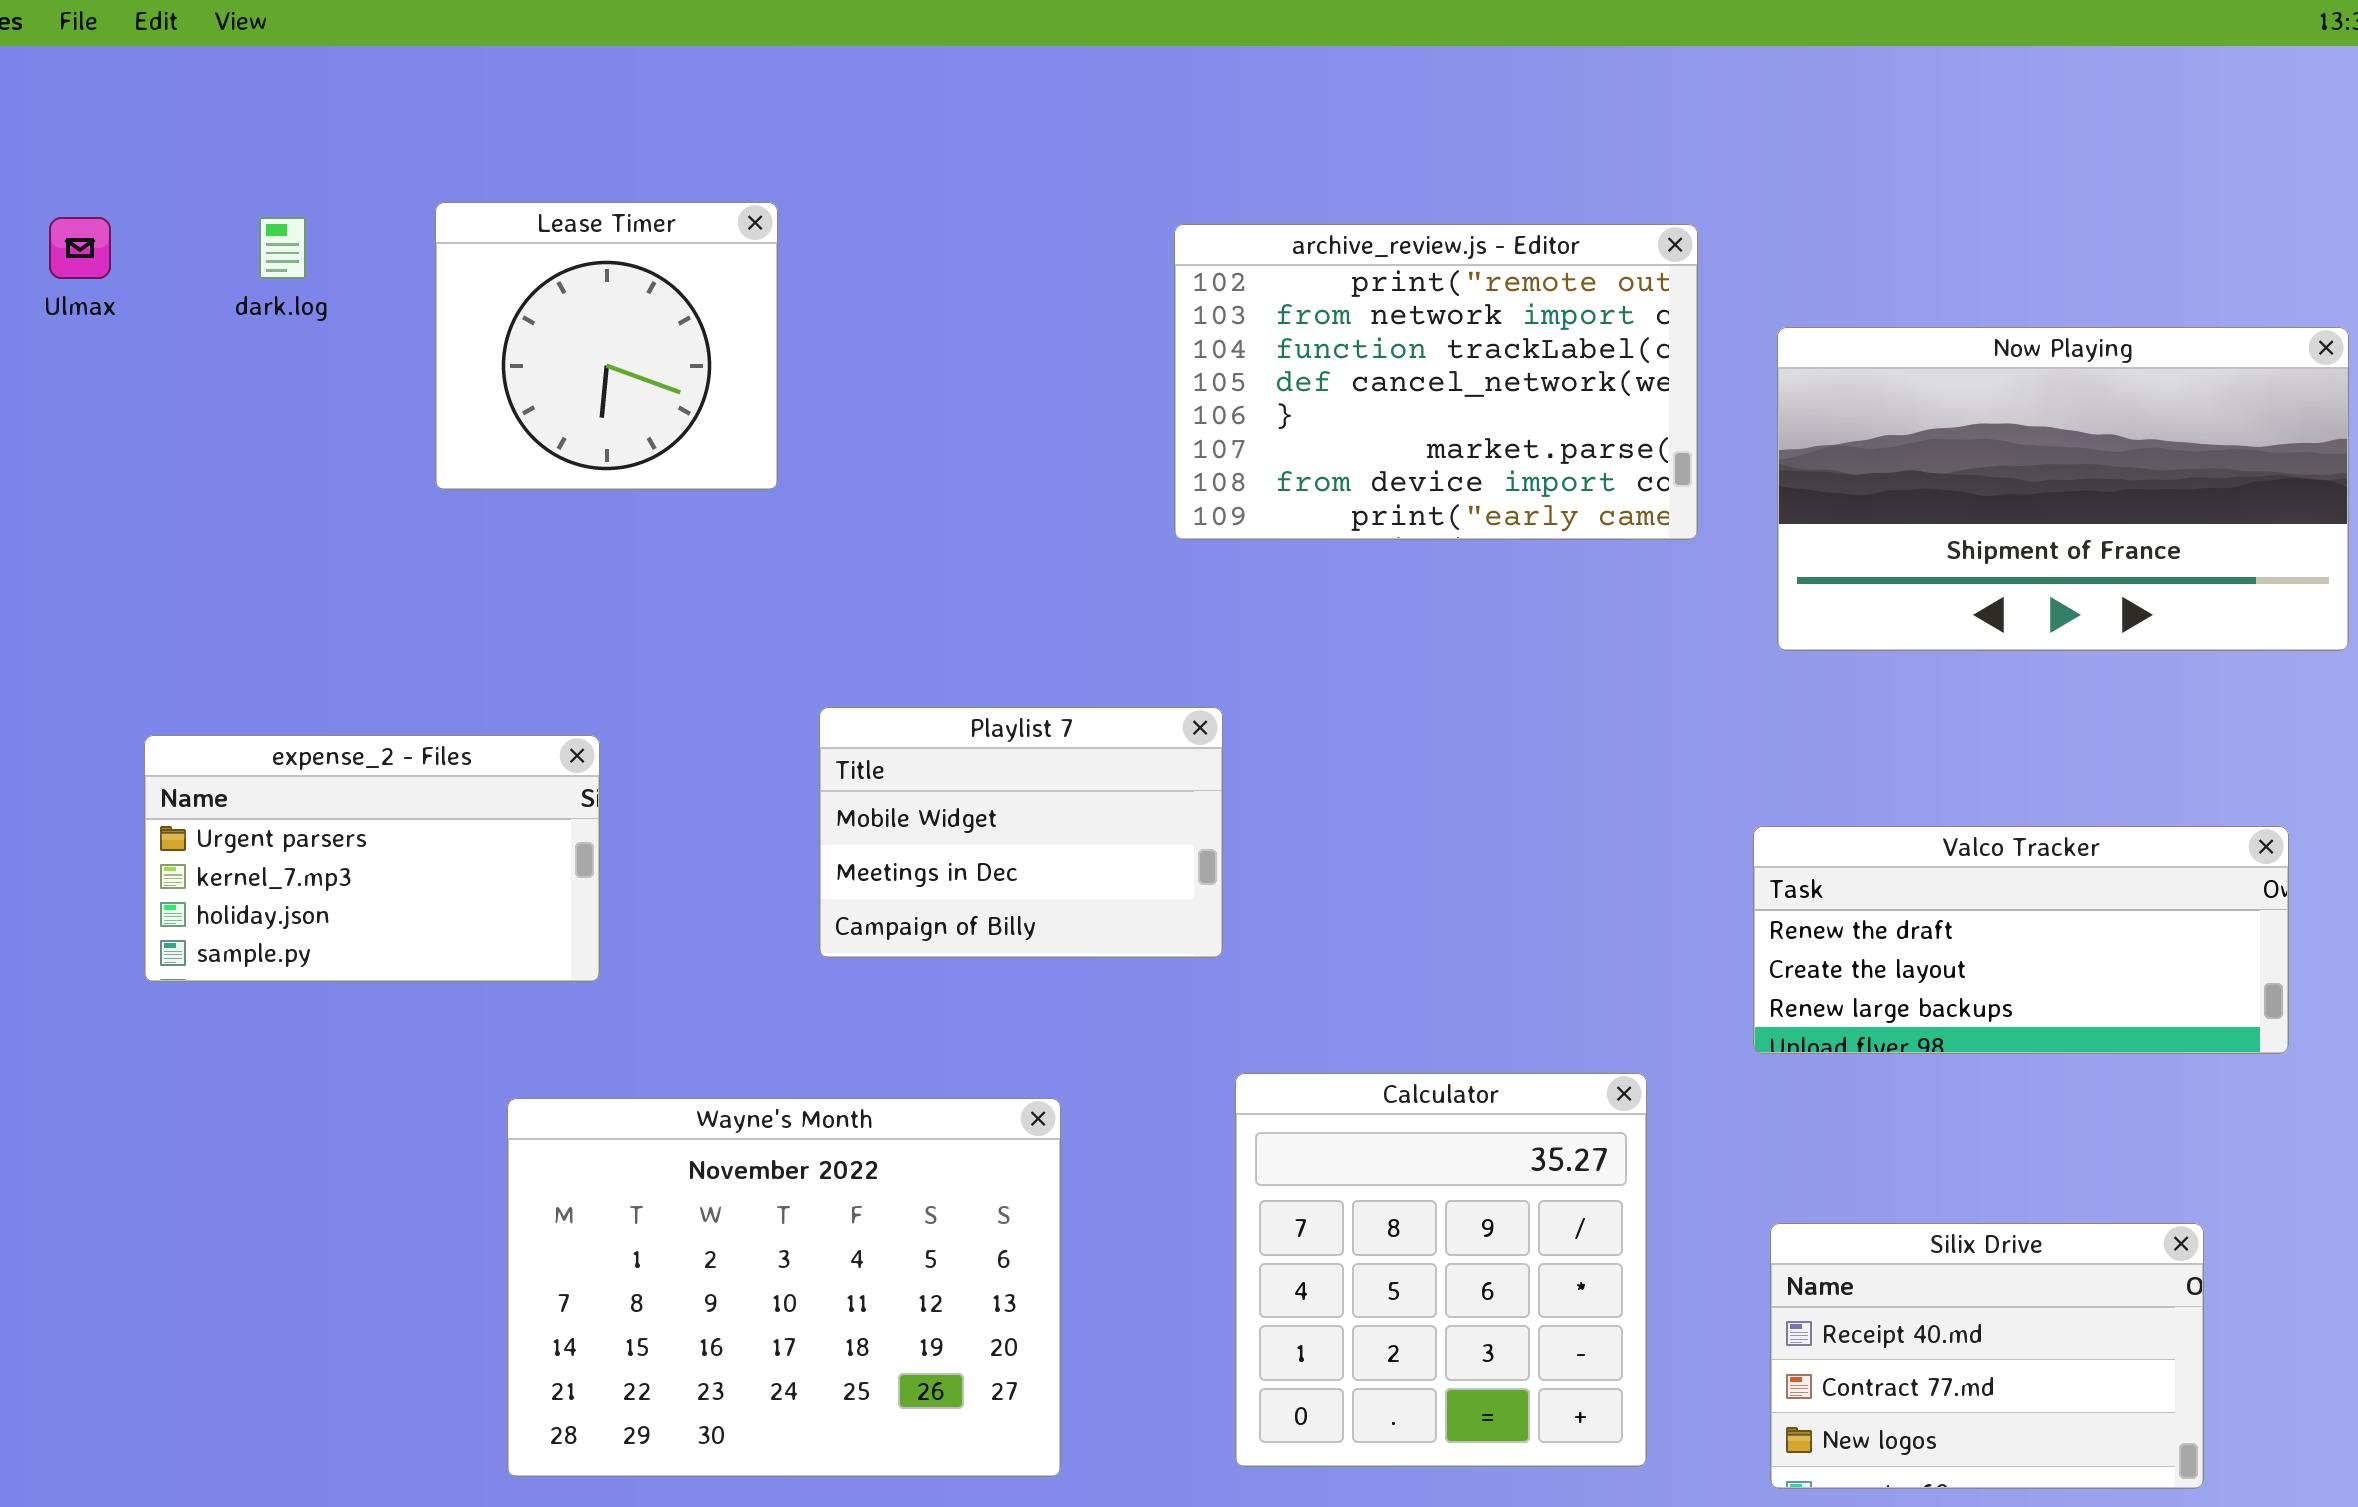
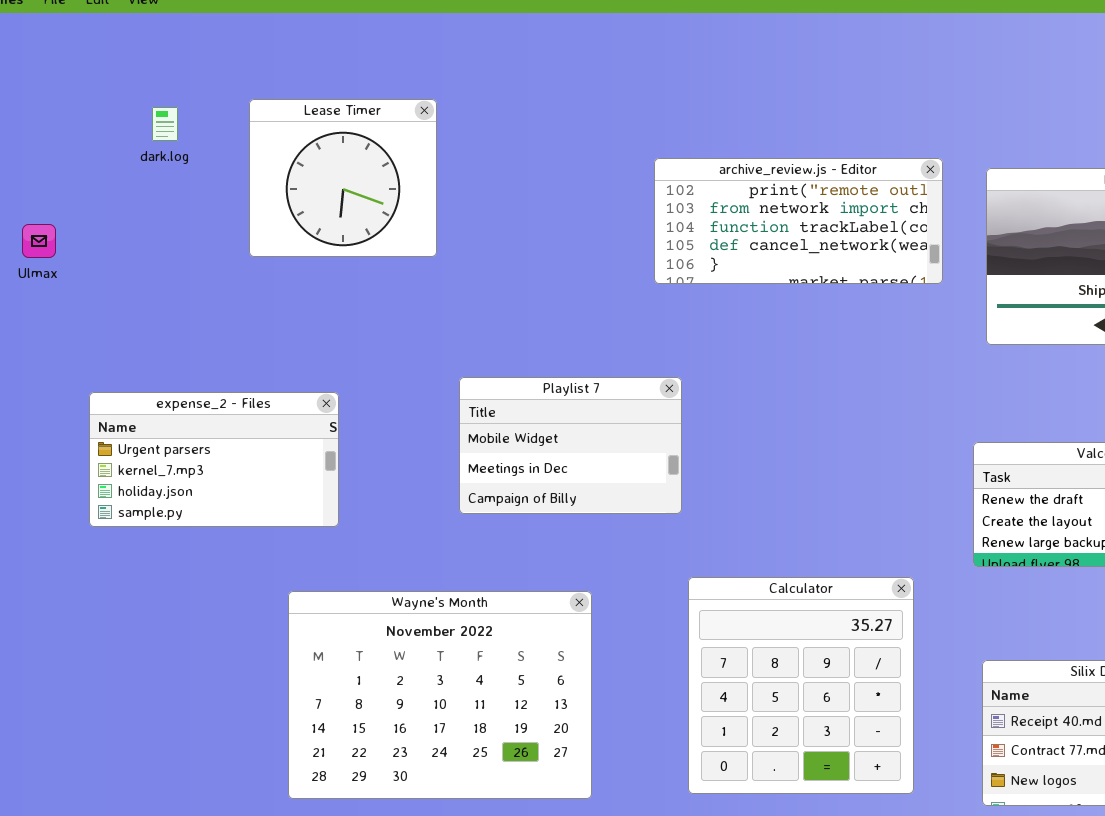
Ulmax: [49,217,111,279] -> [22,224,56,258], moved
archive_review.js - Editor: [1174,224,1698,540] -> [654,158,943,284], resized

